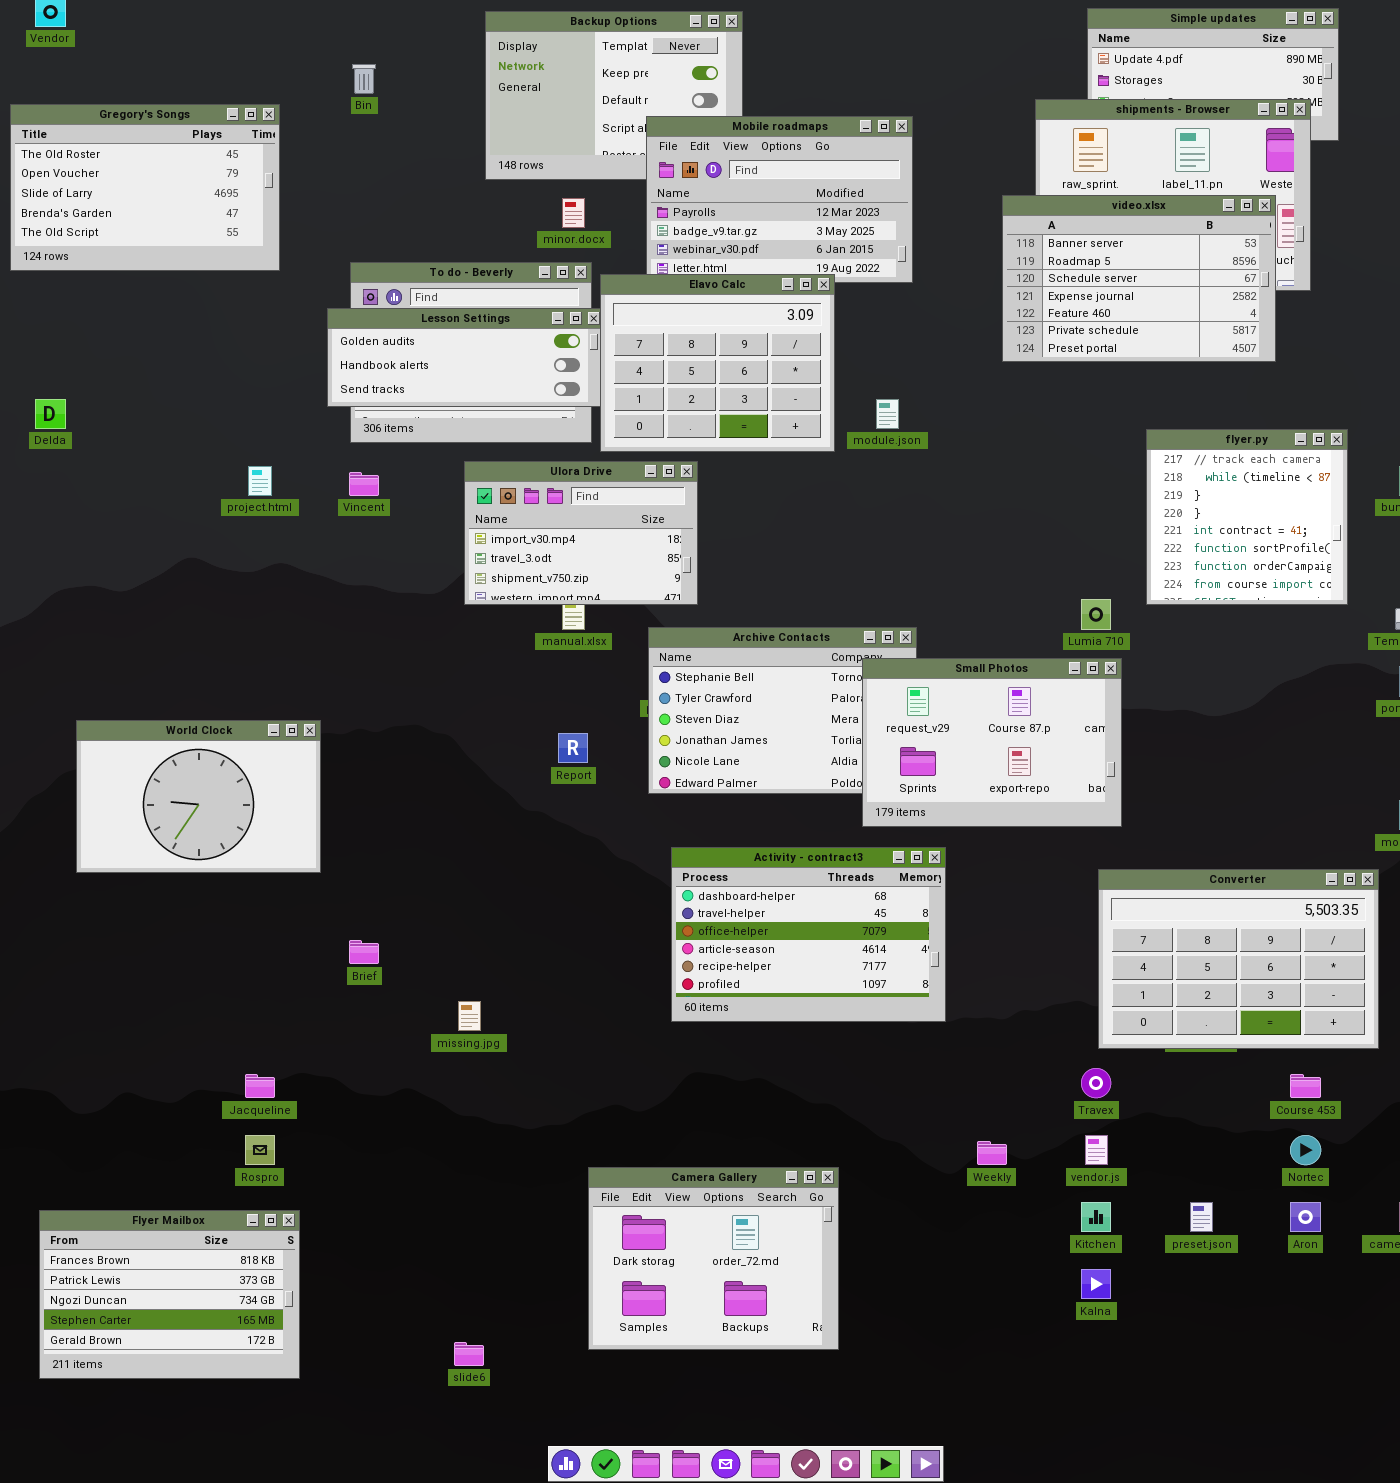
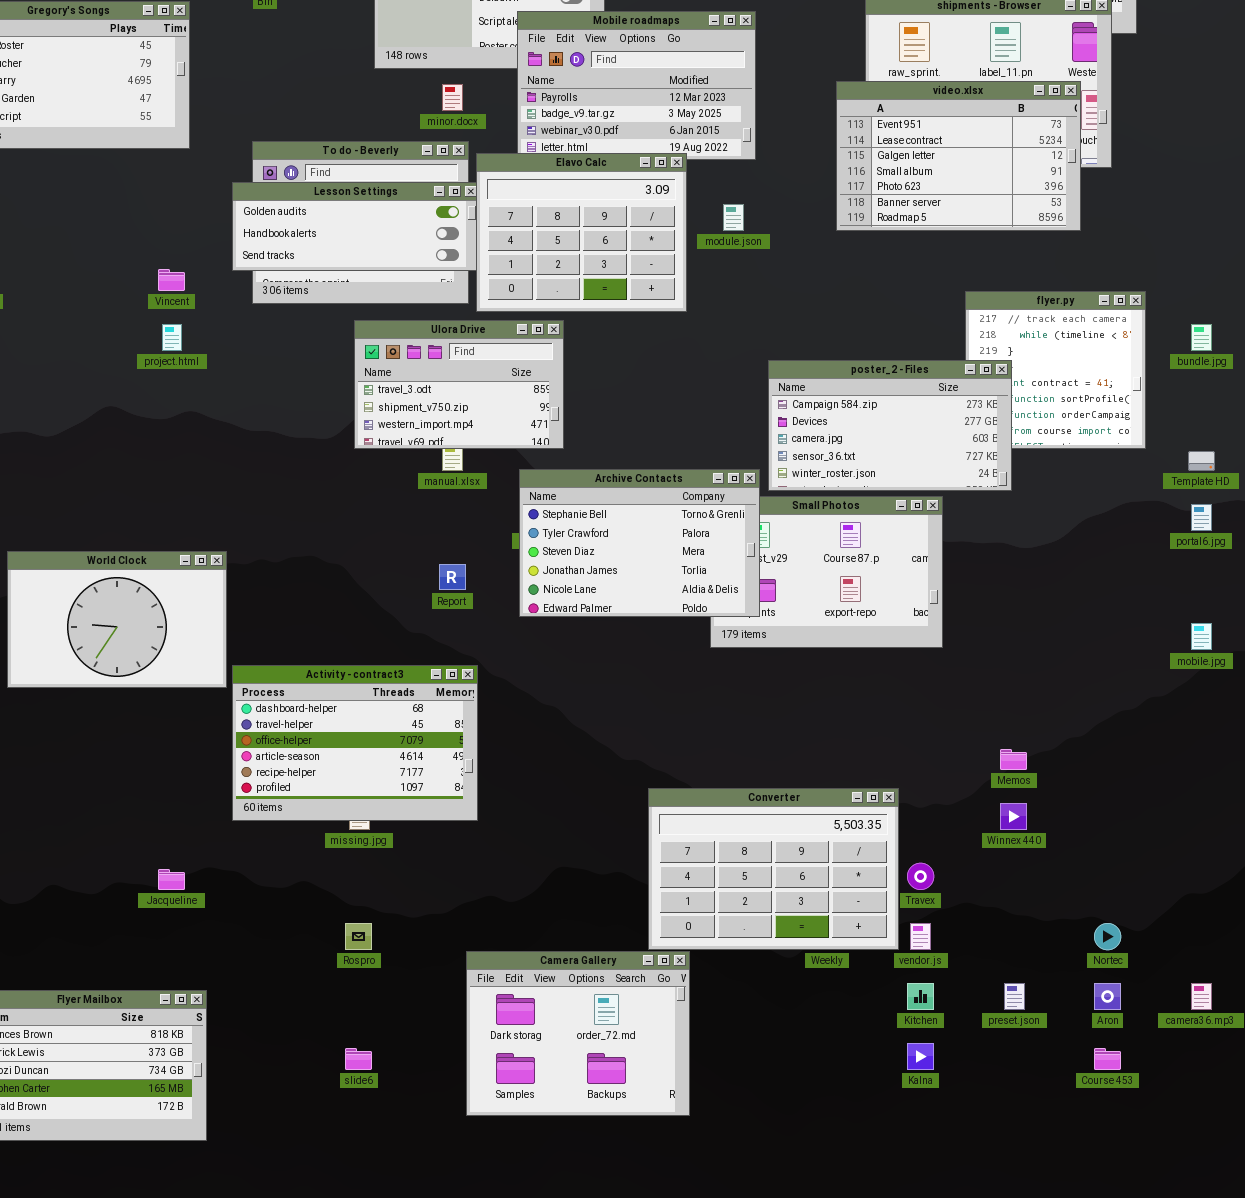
video.xlsx: [1002,195,1276,362] -> [836,81,1081,231], scrolled up 5 rows
module.json: [876,399,899,429] -> [723,204,744,231], moved
Ulora Drive: [464,461,698,605] -> [354,320,564,449], scrolled down 1 row
Vincent: [349,472,379,496] -> [158,269,185,291], moved
poster_2 - Files: none -> [768,360,1012,491], opened
Archive Contacts: [648,627,917,794] -> [519,469,760,617], raised
Activity - contract3: [671,847,946,1022] -> [232,665,478,821], moved
Converter: [1098,869,1379,1049] -> [648,788,899,950], moved
Course 453: [1290,1074,1321,1098] -> [1094,1048,1121,1070], moved
Rospro: [245,1135,275,1165] -> [345,923,372,950], moved
slide6: [454,1342,484,1366] -> [345,1048,372,1070], moved

